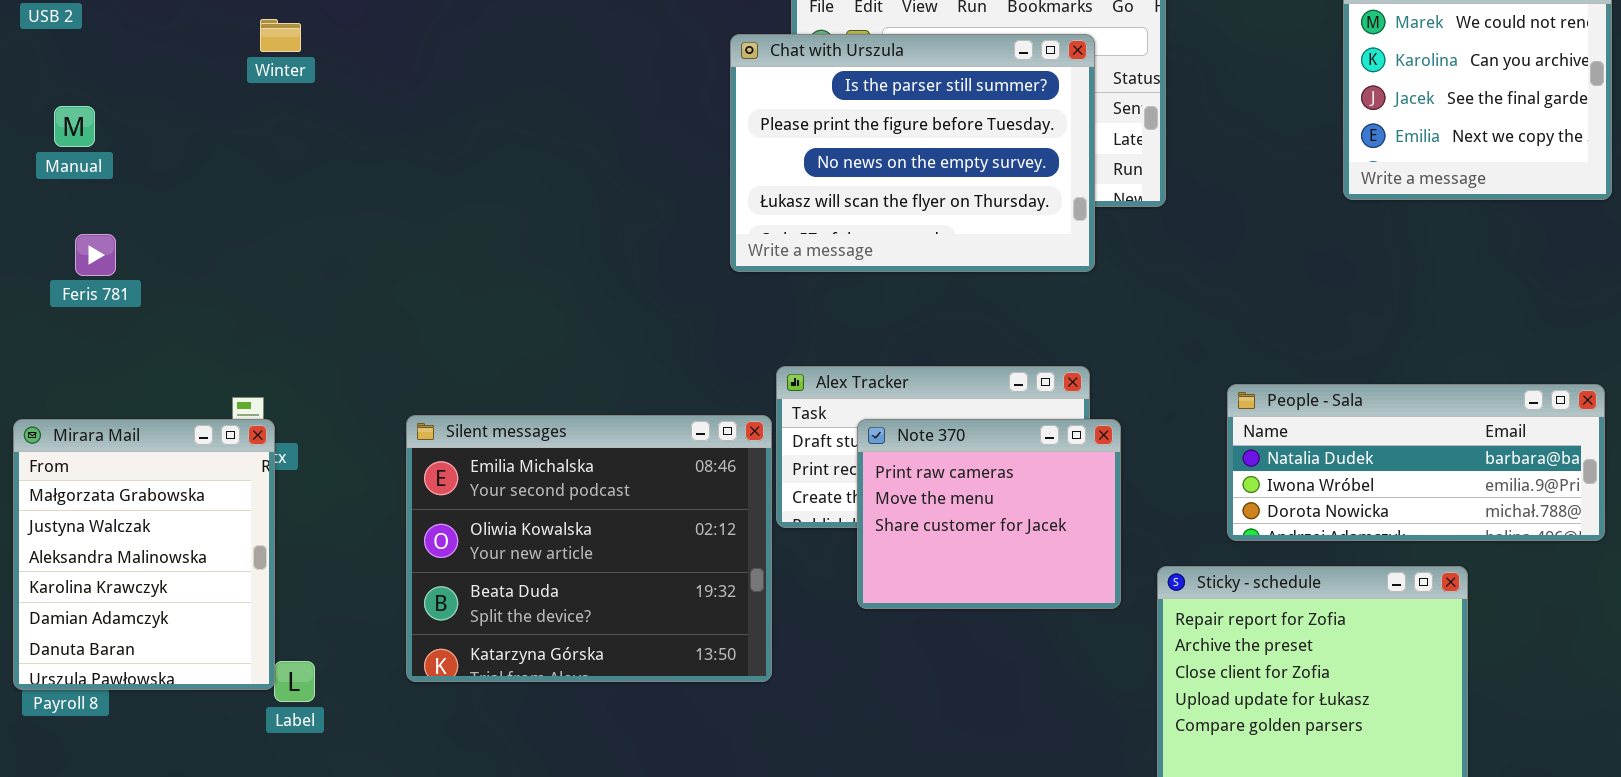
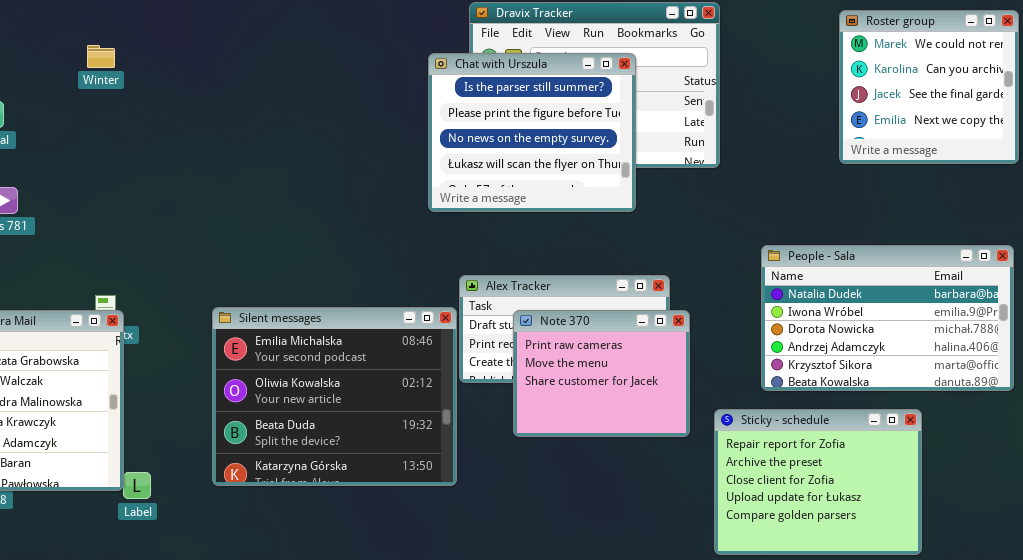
Winter: [260,19,301,52] -> [87,45,115,68], moved
Chat with Urszula: [730,34,1095,272] -> [428,53,636,212], resized
People - Sala: [1227,384,1605,541] -> [761,245,1014,391], resized

